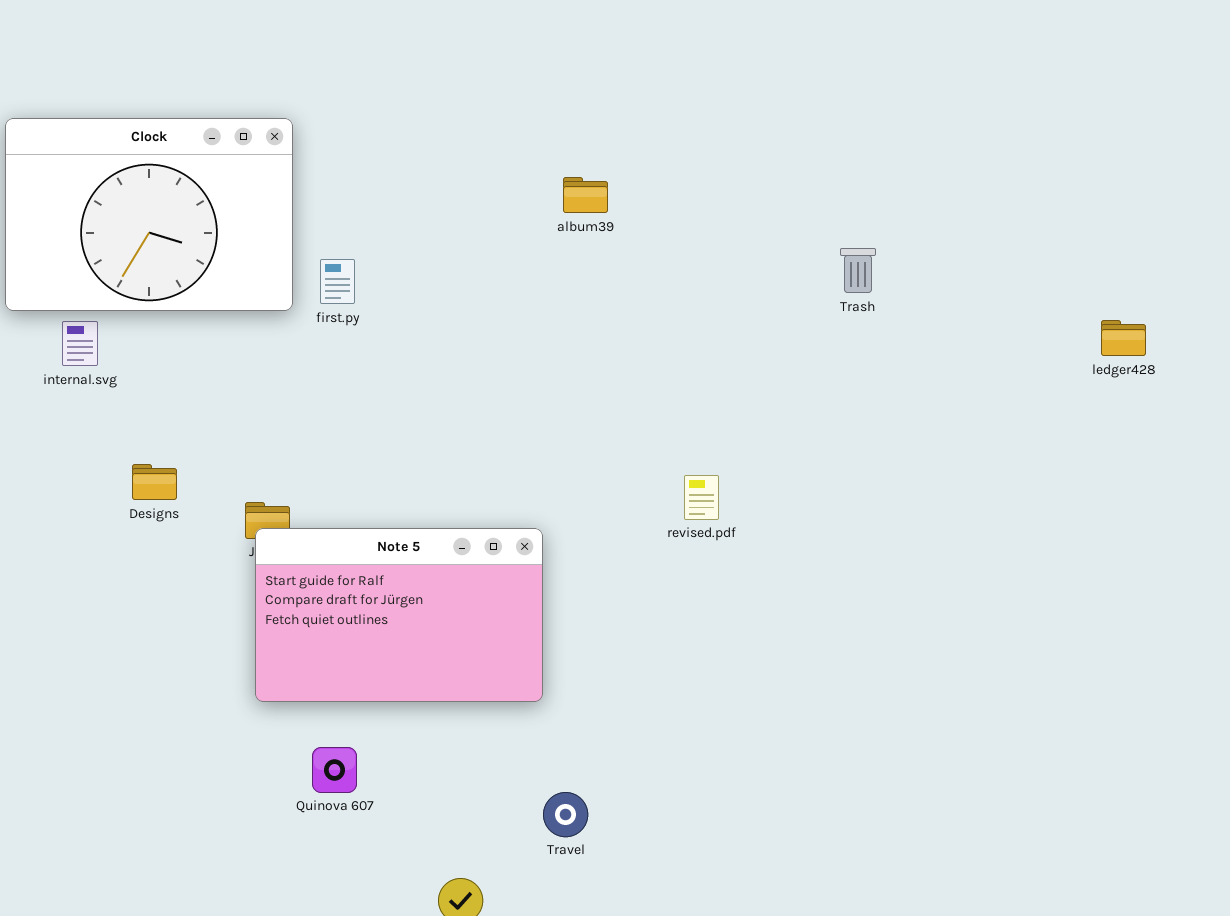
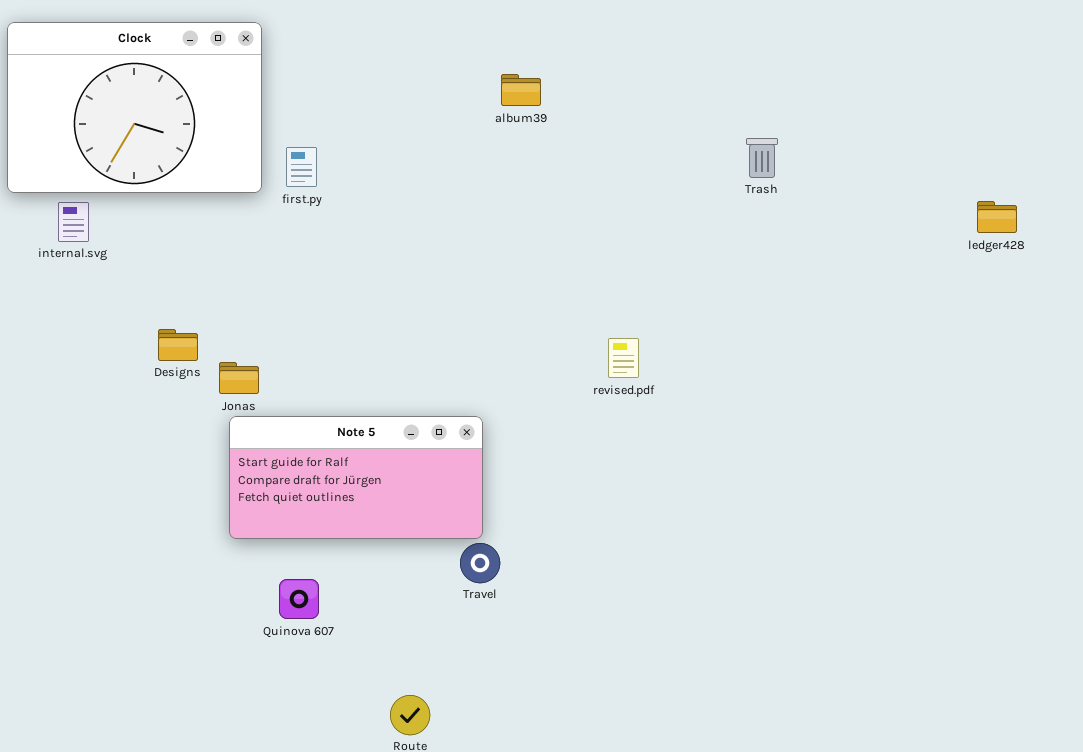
Designs: [132,464,177,500] -> [158,329,198,361], moved
Note 5: [255,528,543,702] -> [229,416,483,539], resized
Travel: [543,792,588,837] -> [460,543,500,583], moved

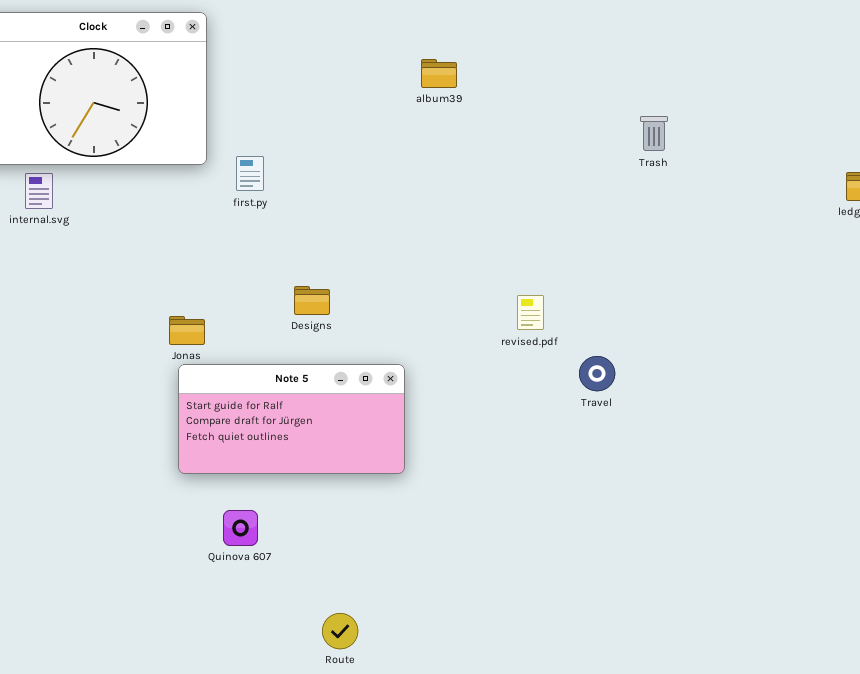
first.py: [286,147,317,187] -> [236,156,264,191], moved
Designs: [158,329,198,361] -> [294,286,330,315], moved
Travel: [460,543,500,583] -> [579,356,615,391], moved

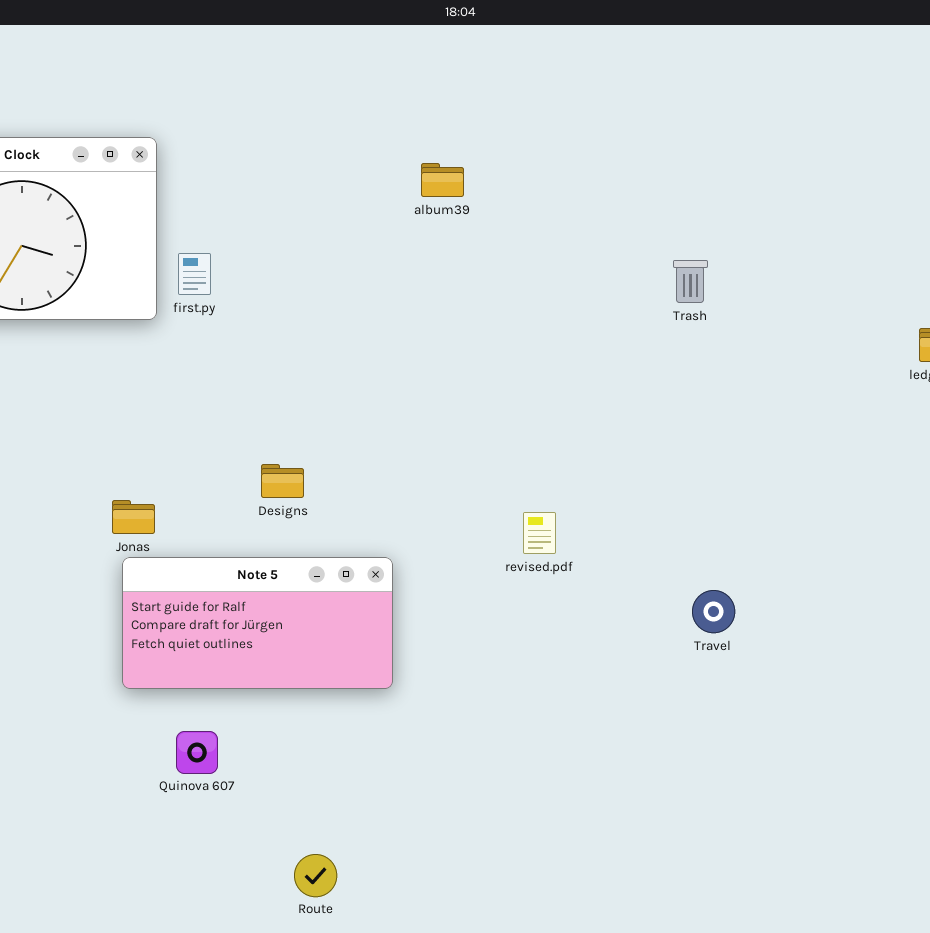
album39: [421,59,457,88] -> [421,163,464,197], moved
first.py: [236,156,264,191] -> [178,253,211,295], moved
revised.pdf: [517,295,544,330] -> [523,512,556,554], moved
Travel: [579,356,615,391] -> [692,590,735,633], moved

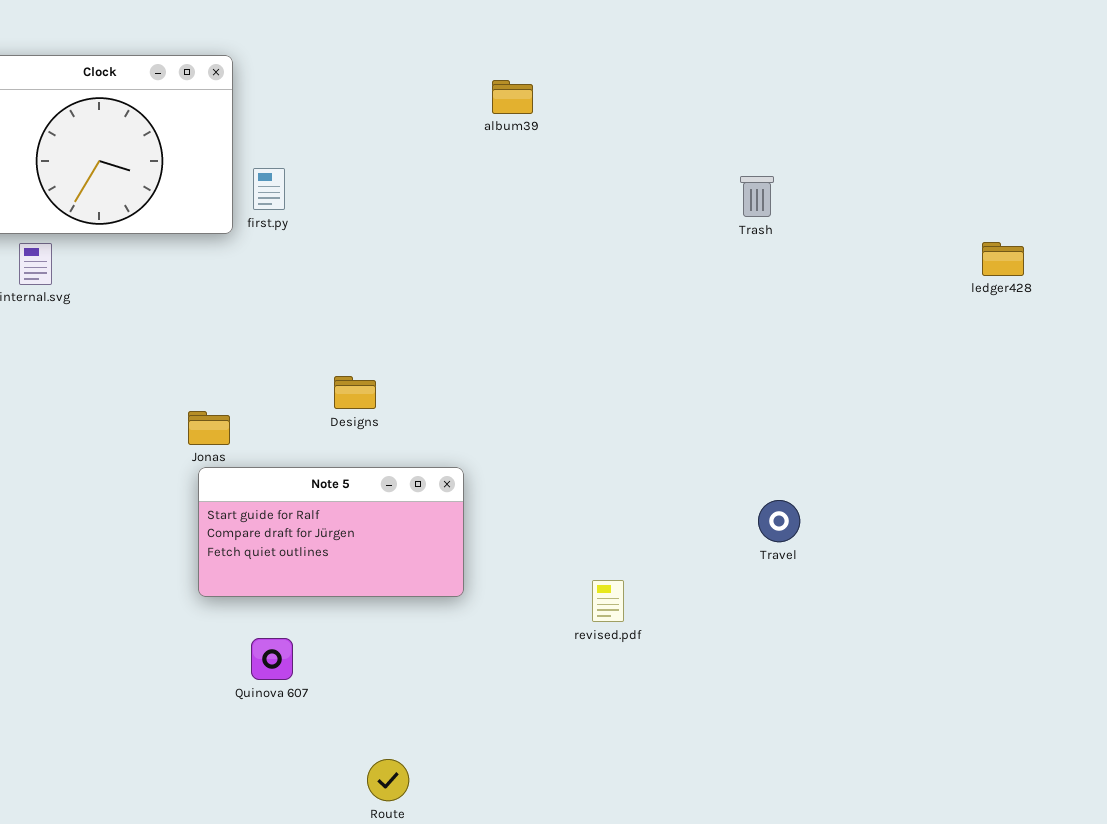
revised.pdf: [523,512,556,554] -> [592,580,624,622], moved

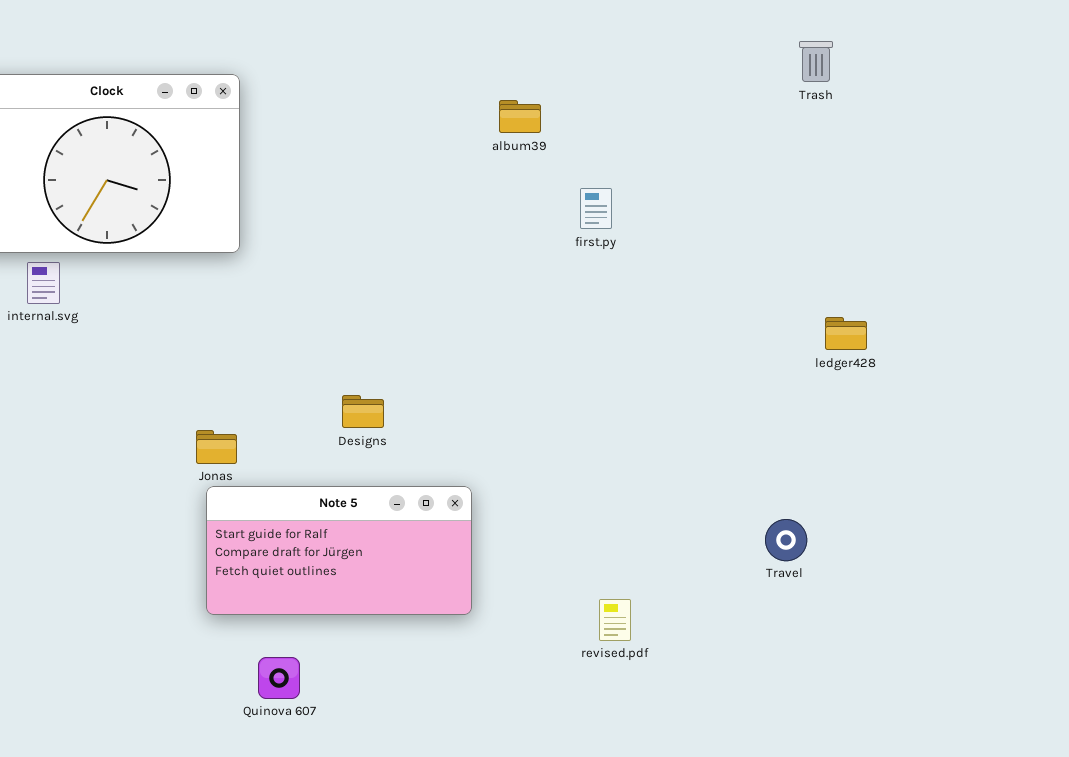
first.py: [253,168,285,210] -> [580,188,612,229], moved
Trash: [740,176,774,217] -> [799,41,833,82], moved
ledger428: [982,242,1024,276] -> [825,317,867,350], moved

